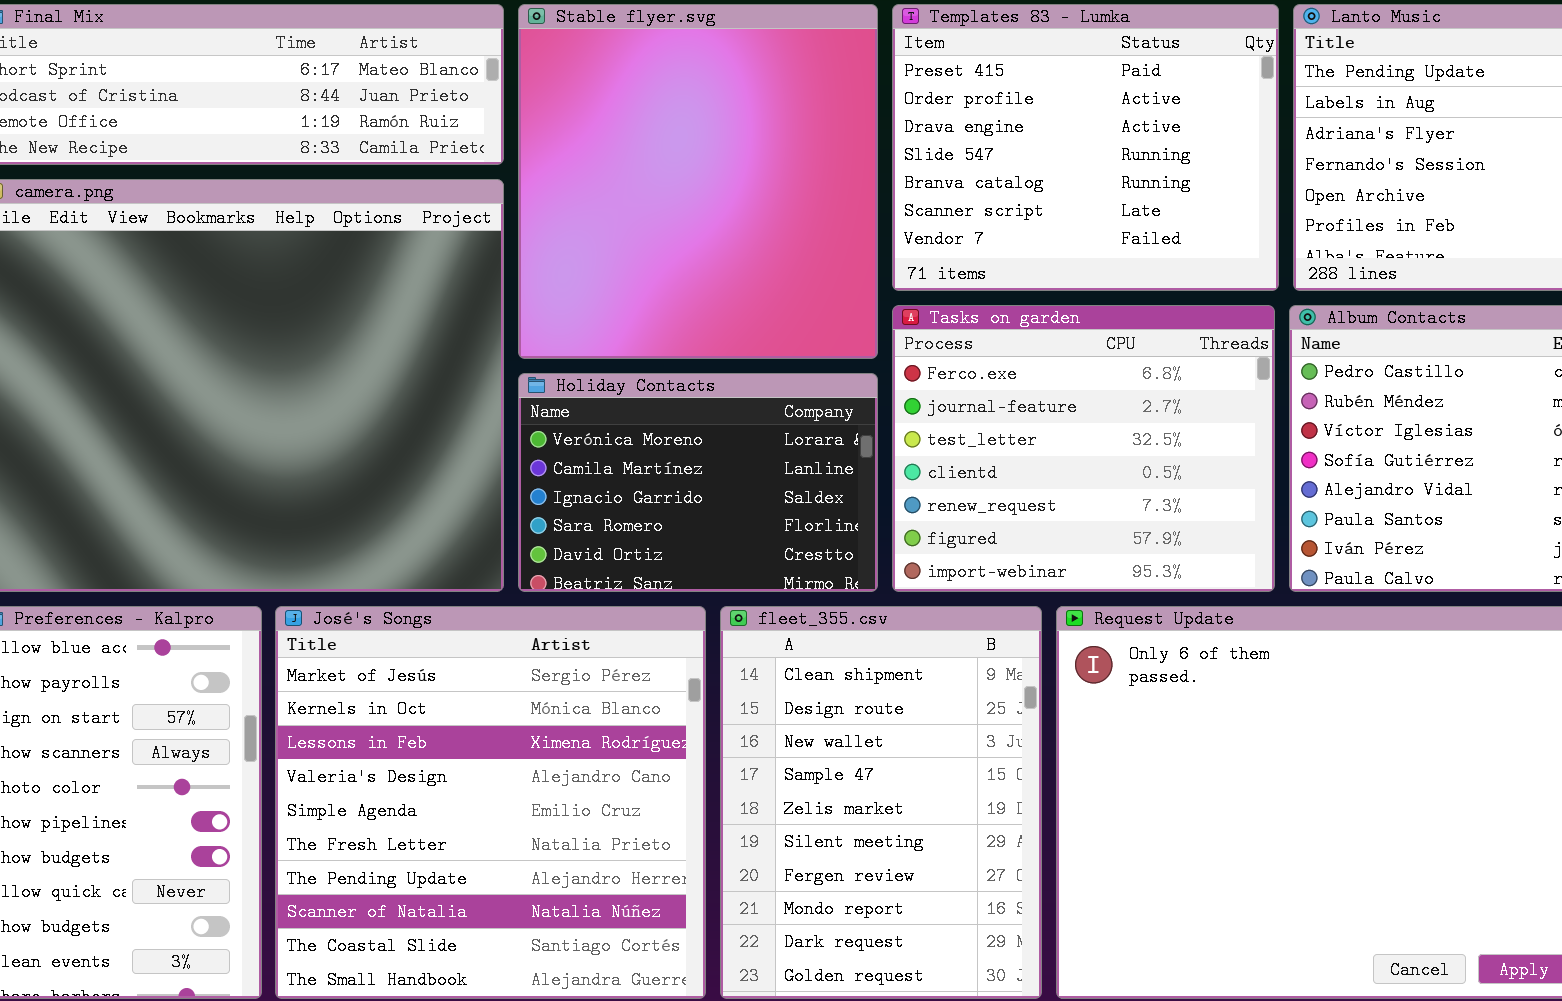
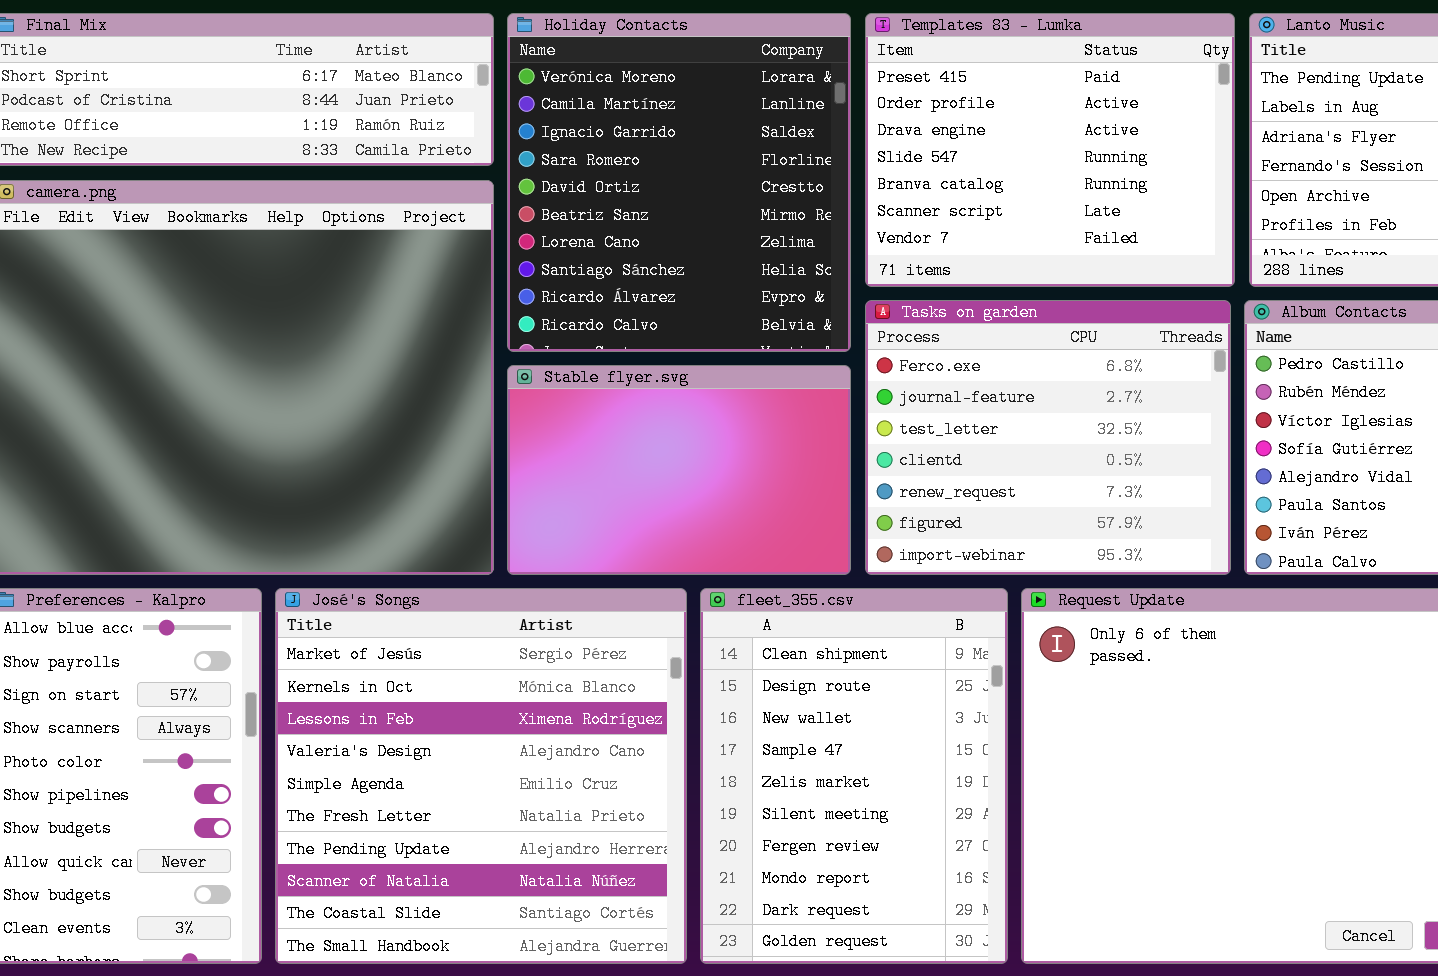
Stable flyer.svg: [518,4,878,359] -> [507,365,851,575], moved, resized
Holiday Contacts: [518,373,878,592] -> [507,13,851,352], moved, resized

